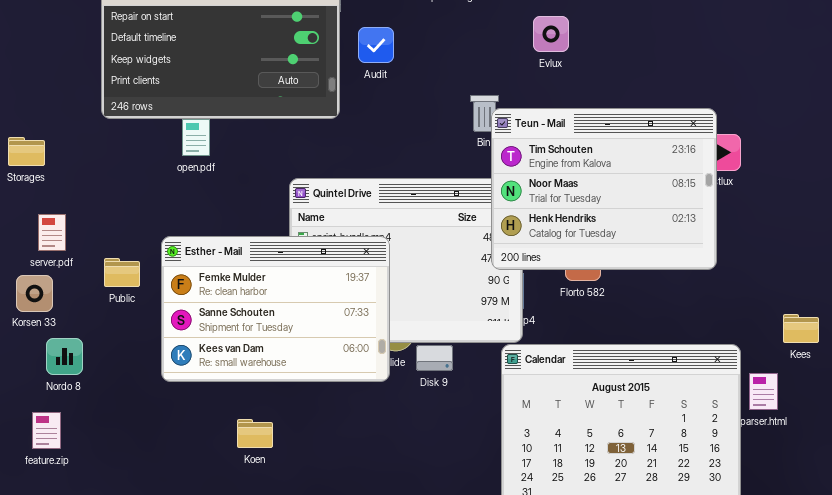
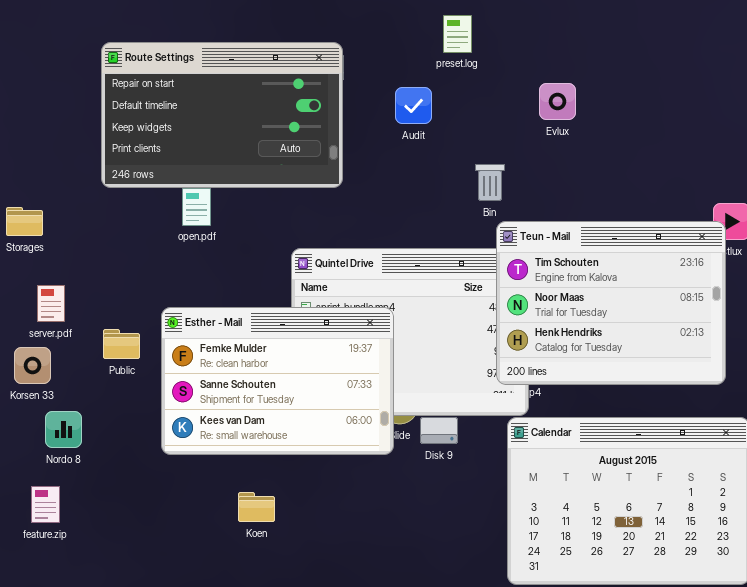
Audit: [358,27,394,63] -> [395,87,432,124], moved
Teun - Mail: [491,108,717,270] -> [496,221,726,385], moved

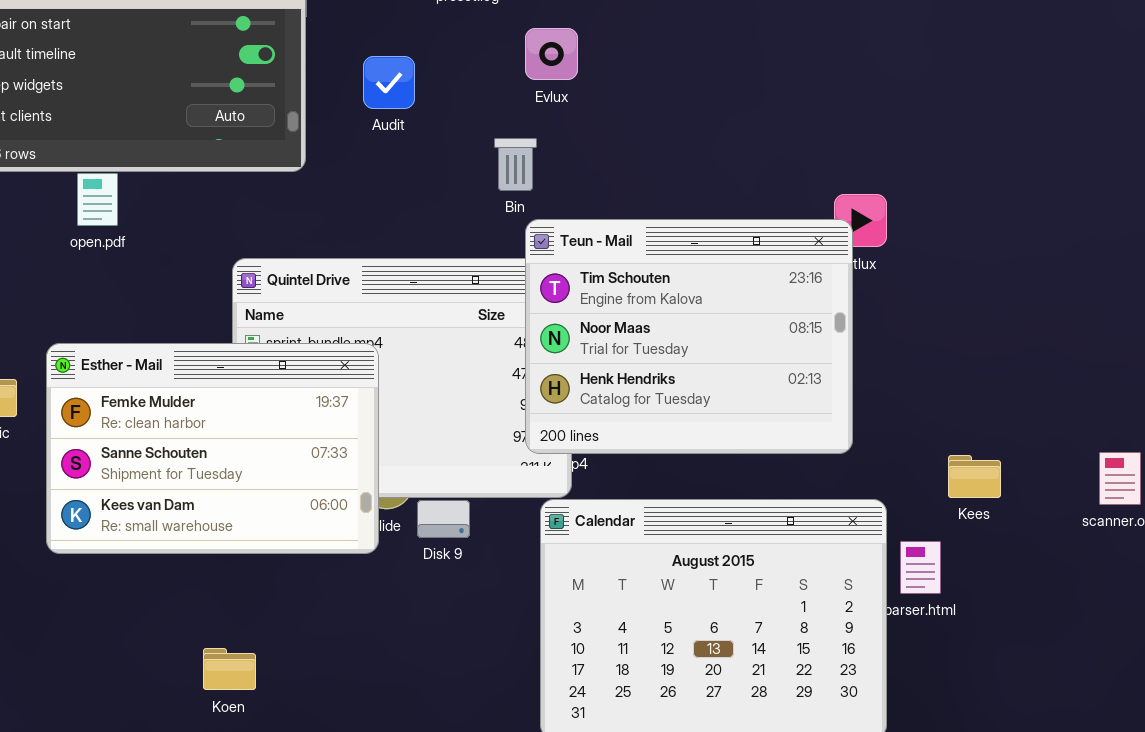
Evlux: [539,83,576,120] -> [525,28,578,80], moved
Audit: [395,87,432,124] -> [363,56,415,109], moved
Koen: [238,492,275,522] -> [203,648,256,690], moved

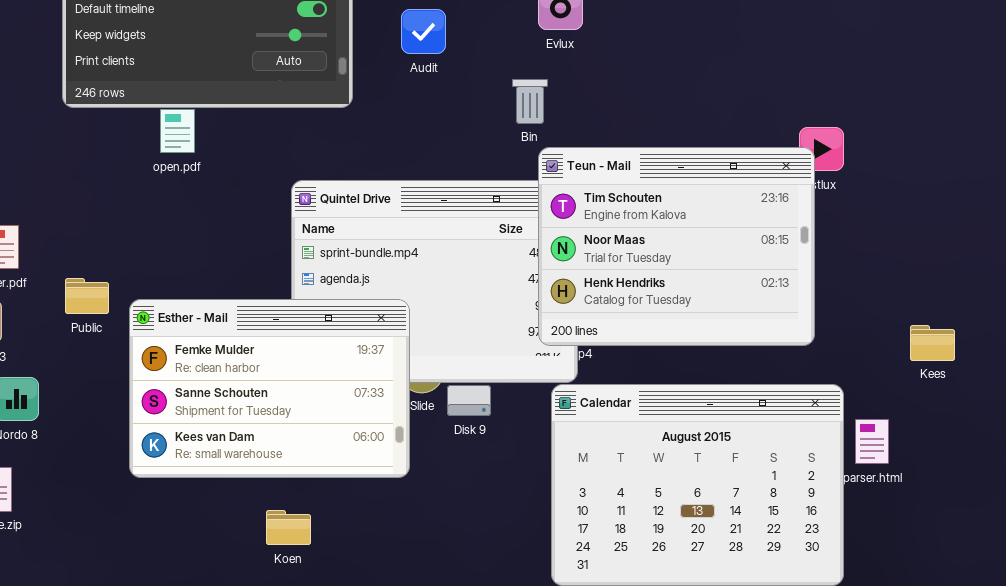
Esther - Mail: [46,343,379,554] -> [129,299,410,478], moved
Kees: [948,455,1001,498] -> [910,325,955,361], moved

